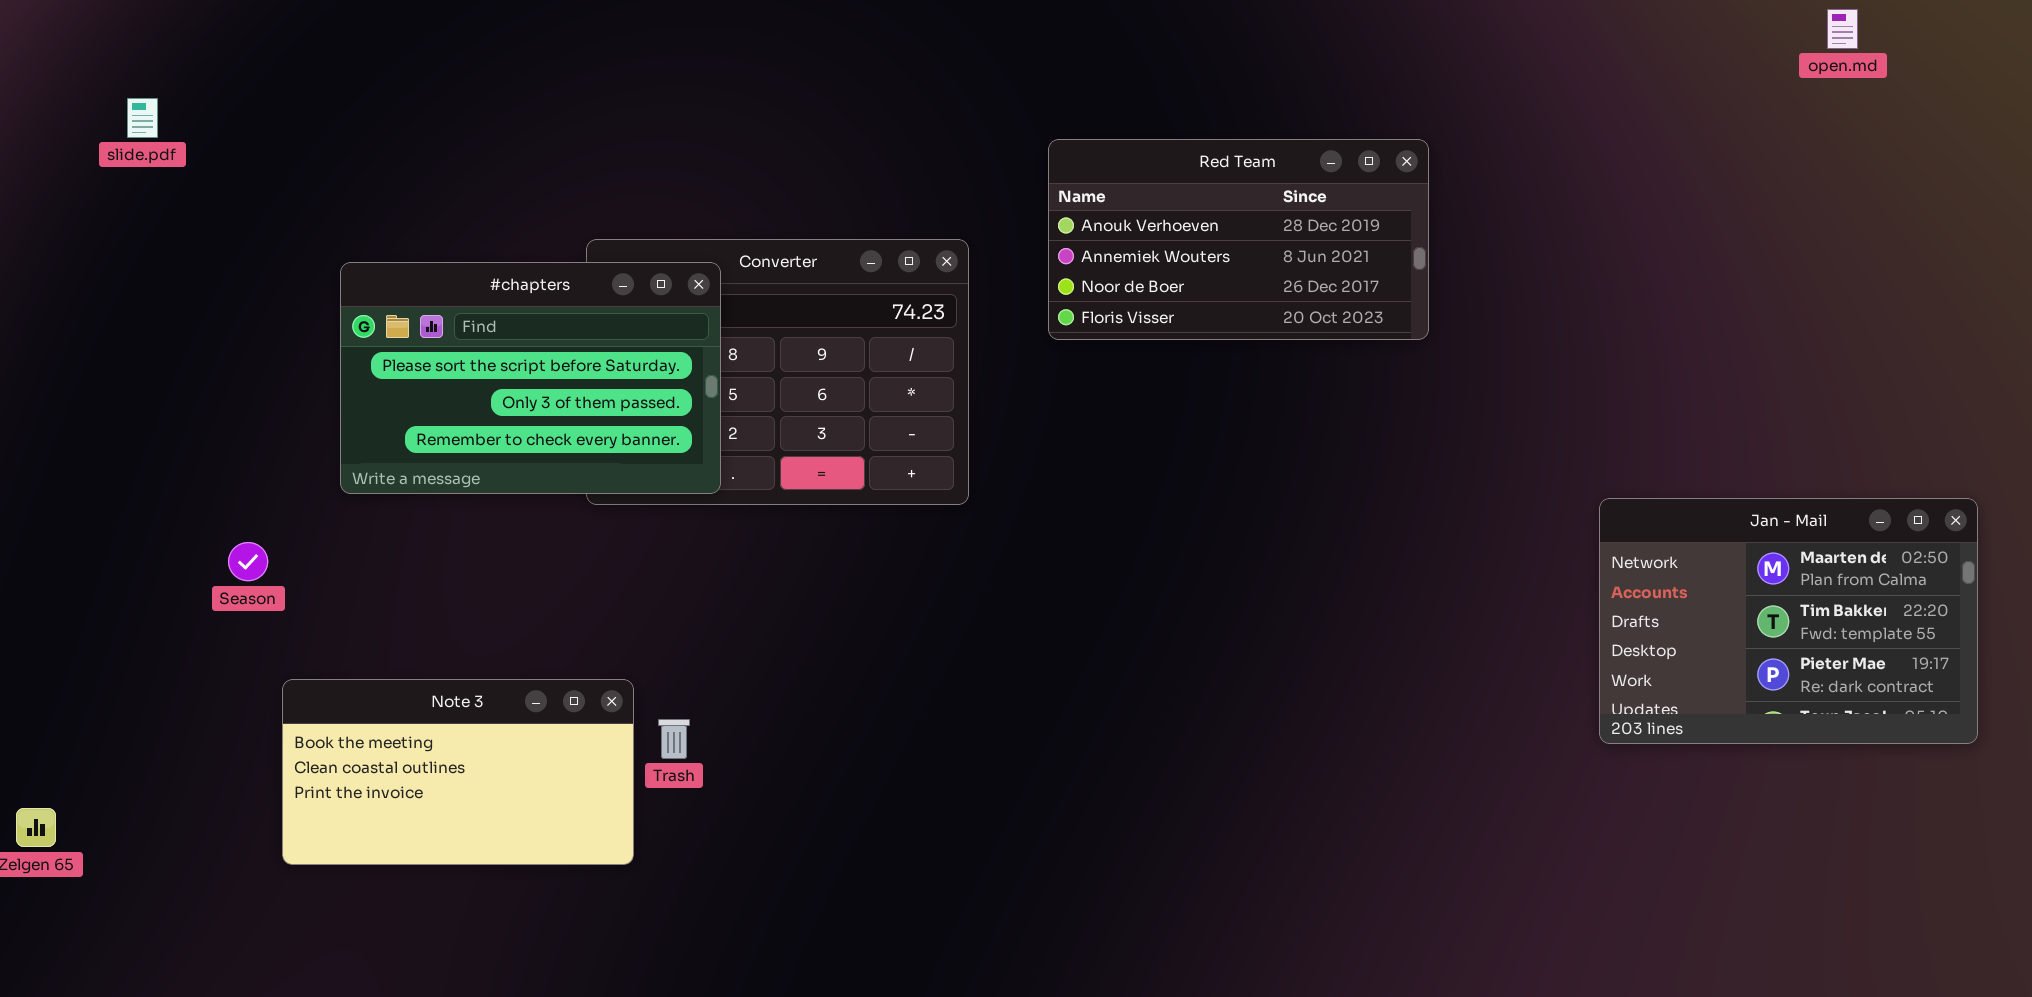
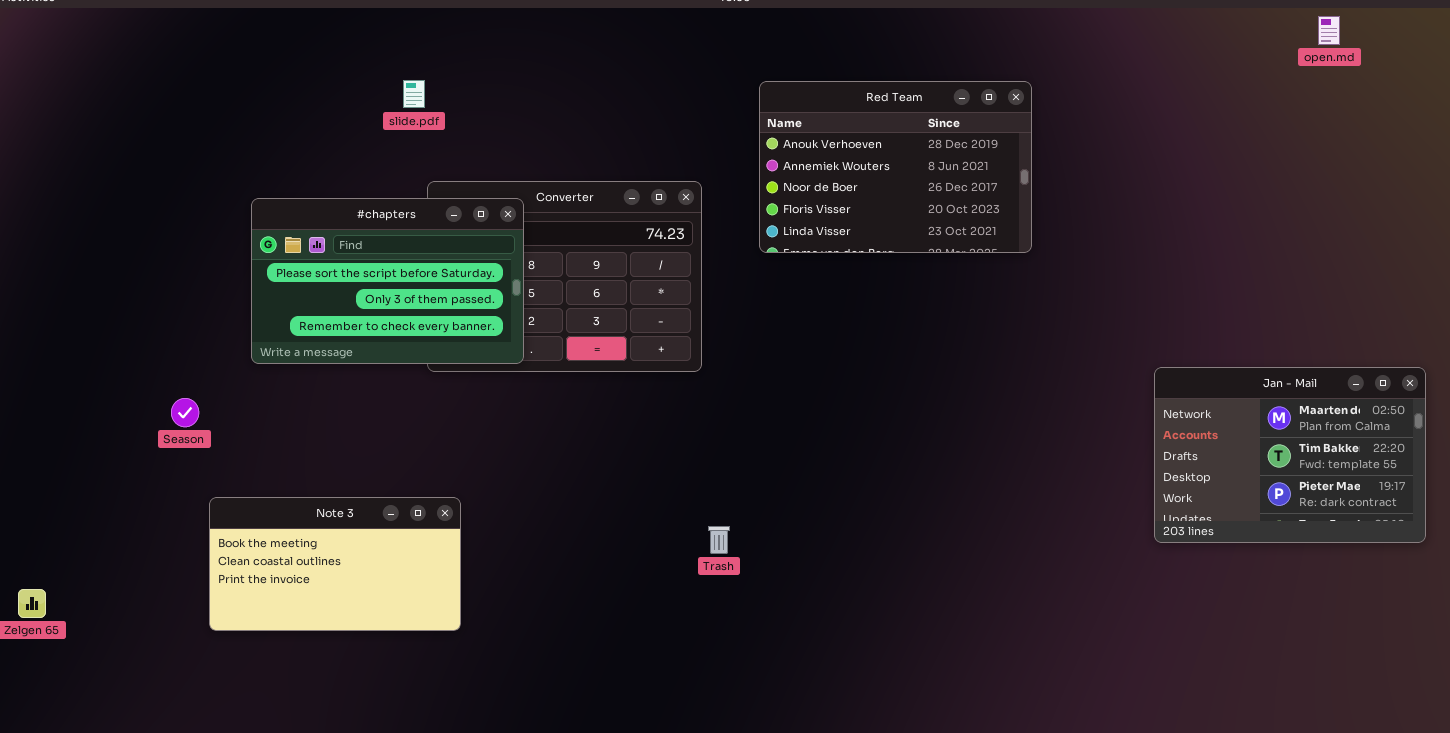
slide.pdf: [127,98,158,138] -> [403,80,425,108], moved
Red Team: [1048,139,1429,340] -> [759,81,1032,253], resized
Trash: [658,719,690,759] -> [708,526,730,554], moved

